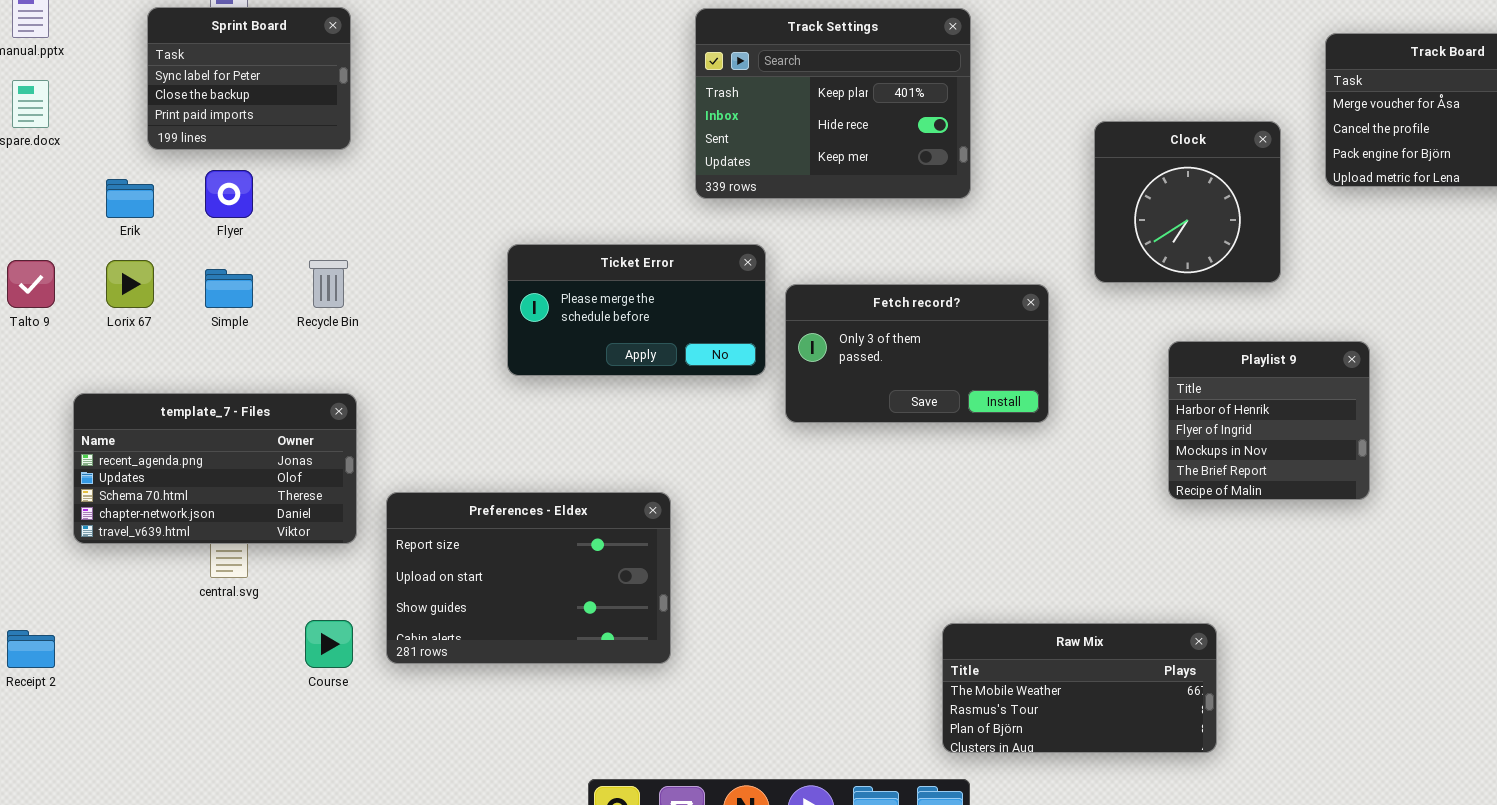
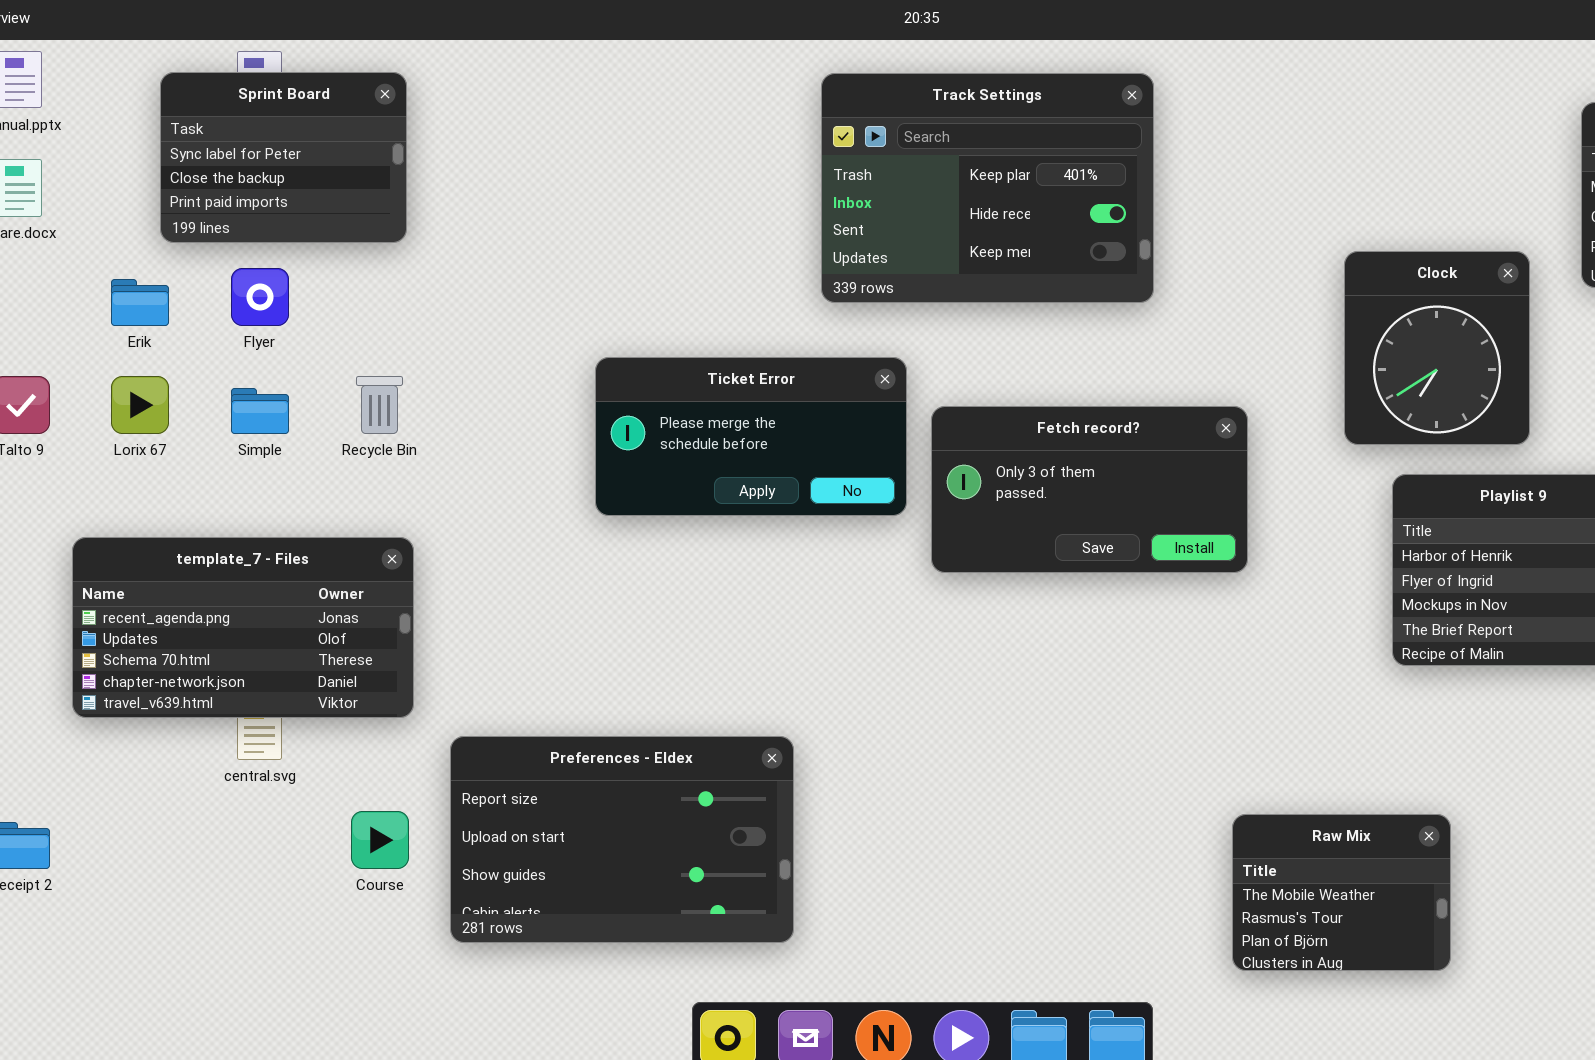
Clock: [1094,121,1281,283] -> [1344,251,1530,445], moved, resized
Preferences - Eldex: [386,492,671,664] -> [450,736,794,943], moved
Raw Mix: [942,623,1217,753] -> [1232,814,1451,971], resized

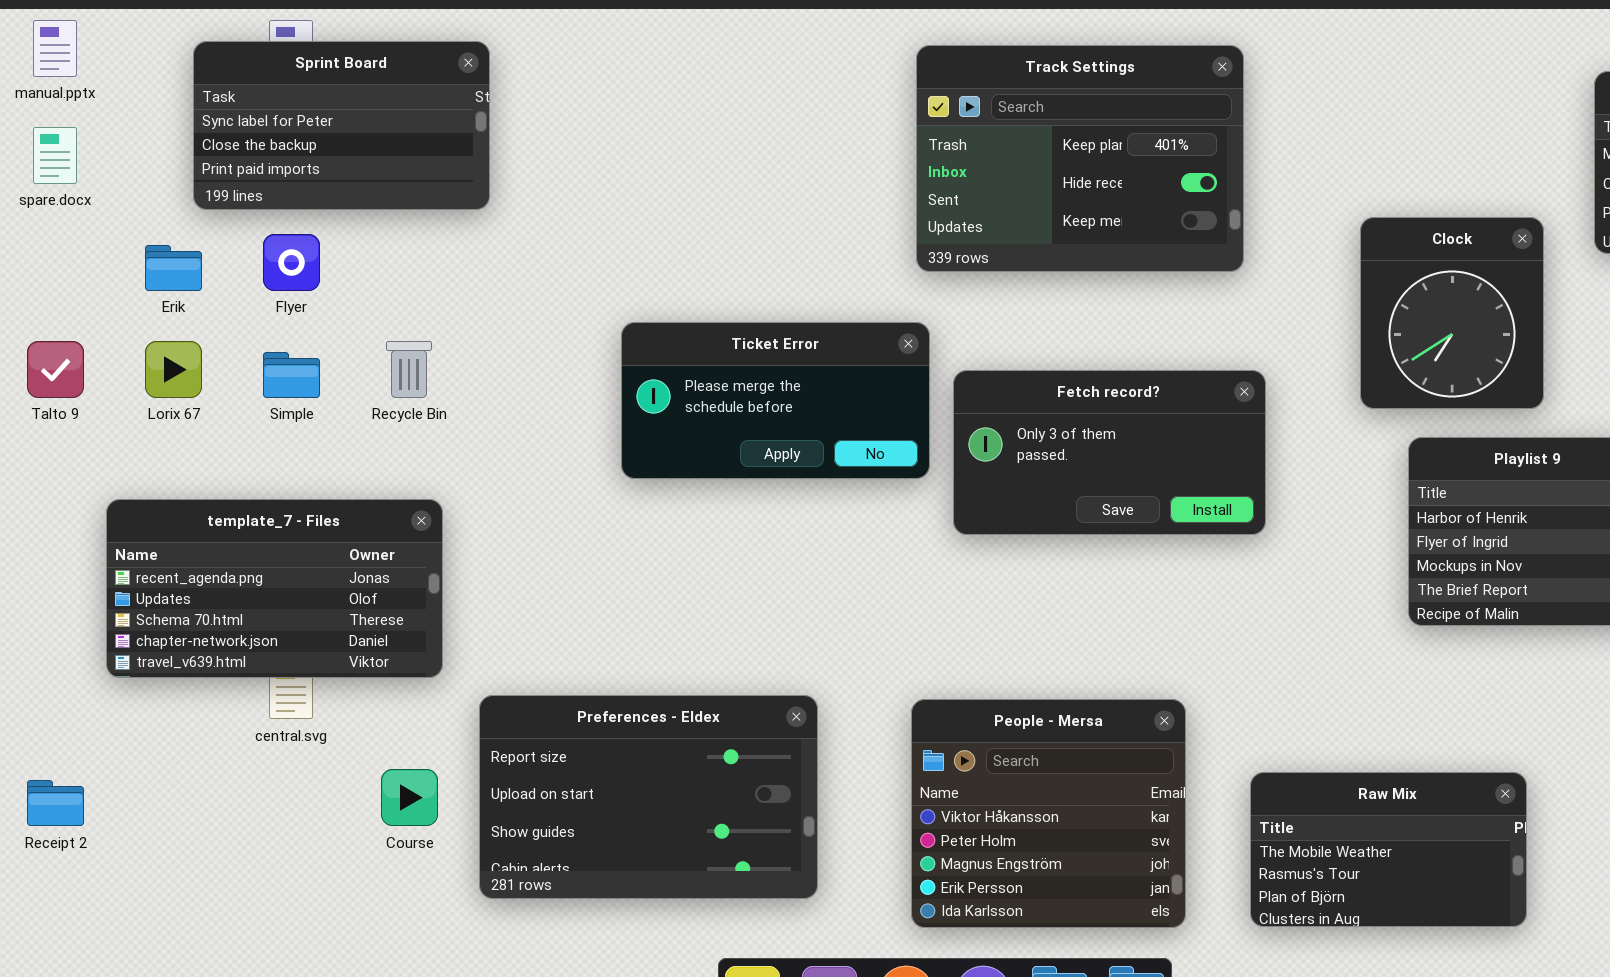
Sprint Board: [160,72,407,243] -> [193,41,490,210], resized
Track Settings: [821,73,1154,303] -> [916,45,1244,272], moved
People - Mersa: none -> [911,699,1186,928], opened
Raw Mix: [1232,814,1451,971] -> [1250,772,1527,927], resized

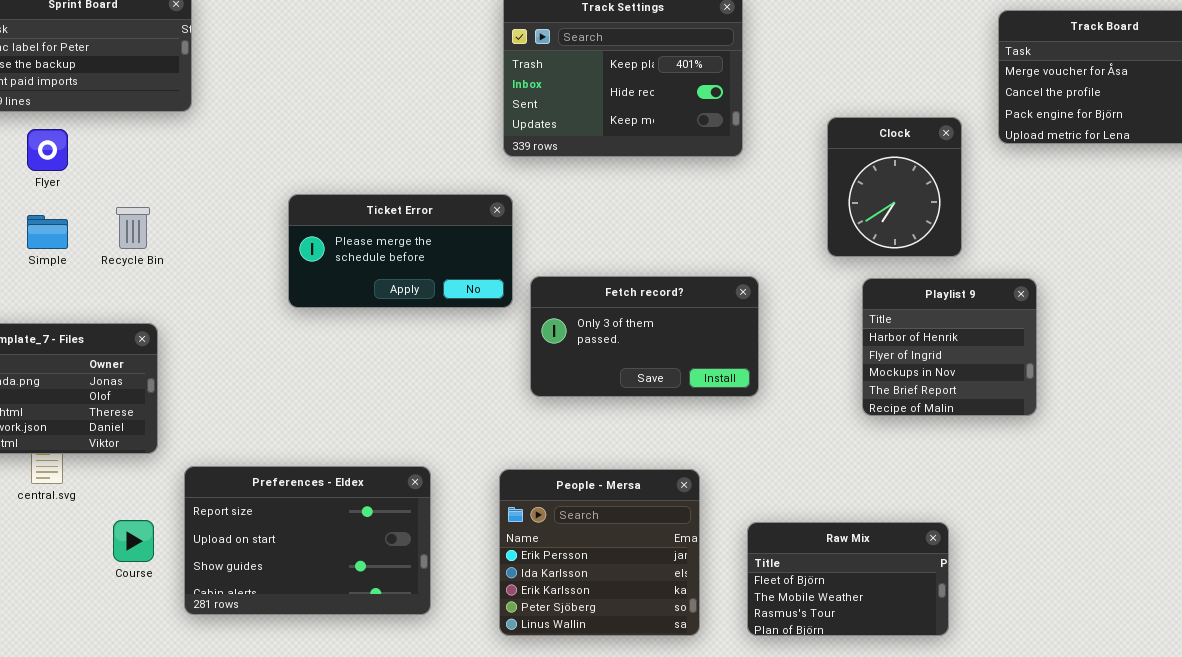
Fetch record?: [953,370,1266,535] -> [530,276,759,397], moved
People - Mersa: [911,699,1186,928] -> [499,469,700,636], scrolled down 3 rows
Raw Mix: [1250,772,1527,927] -> [747,522,949,636], scrolled up 1 row

